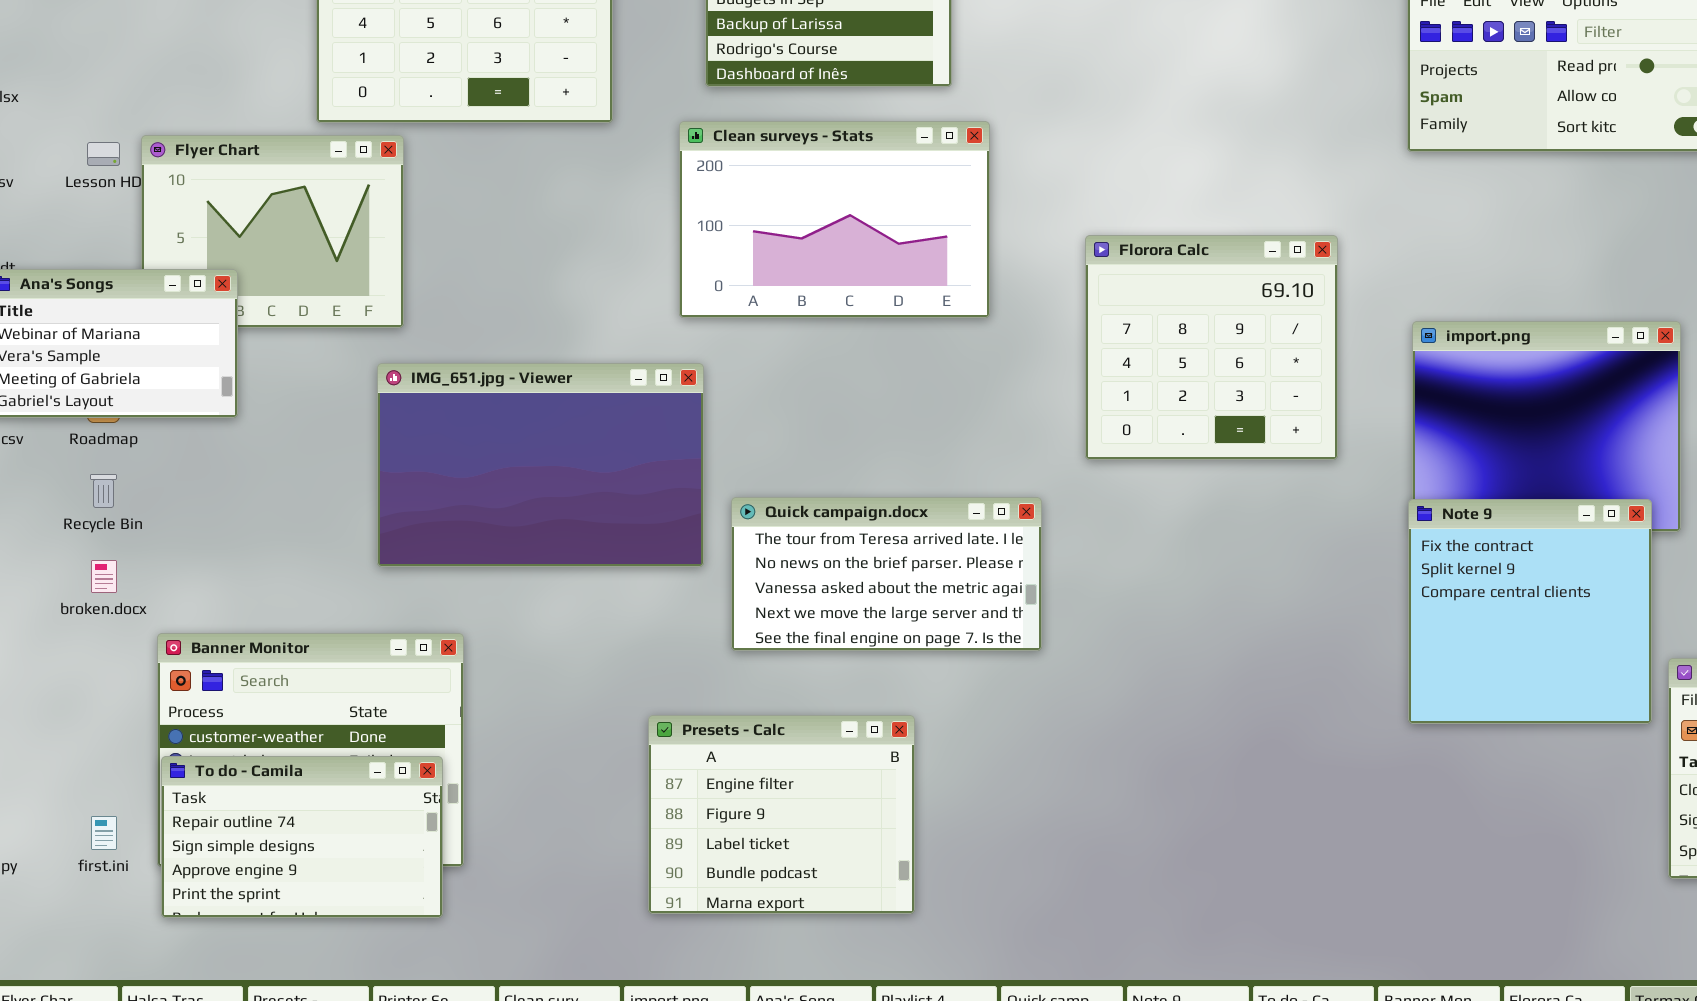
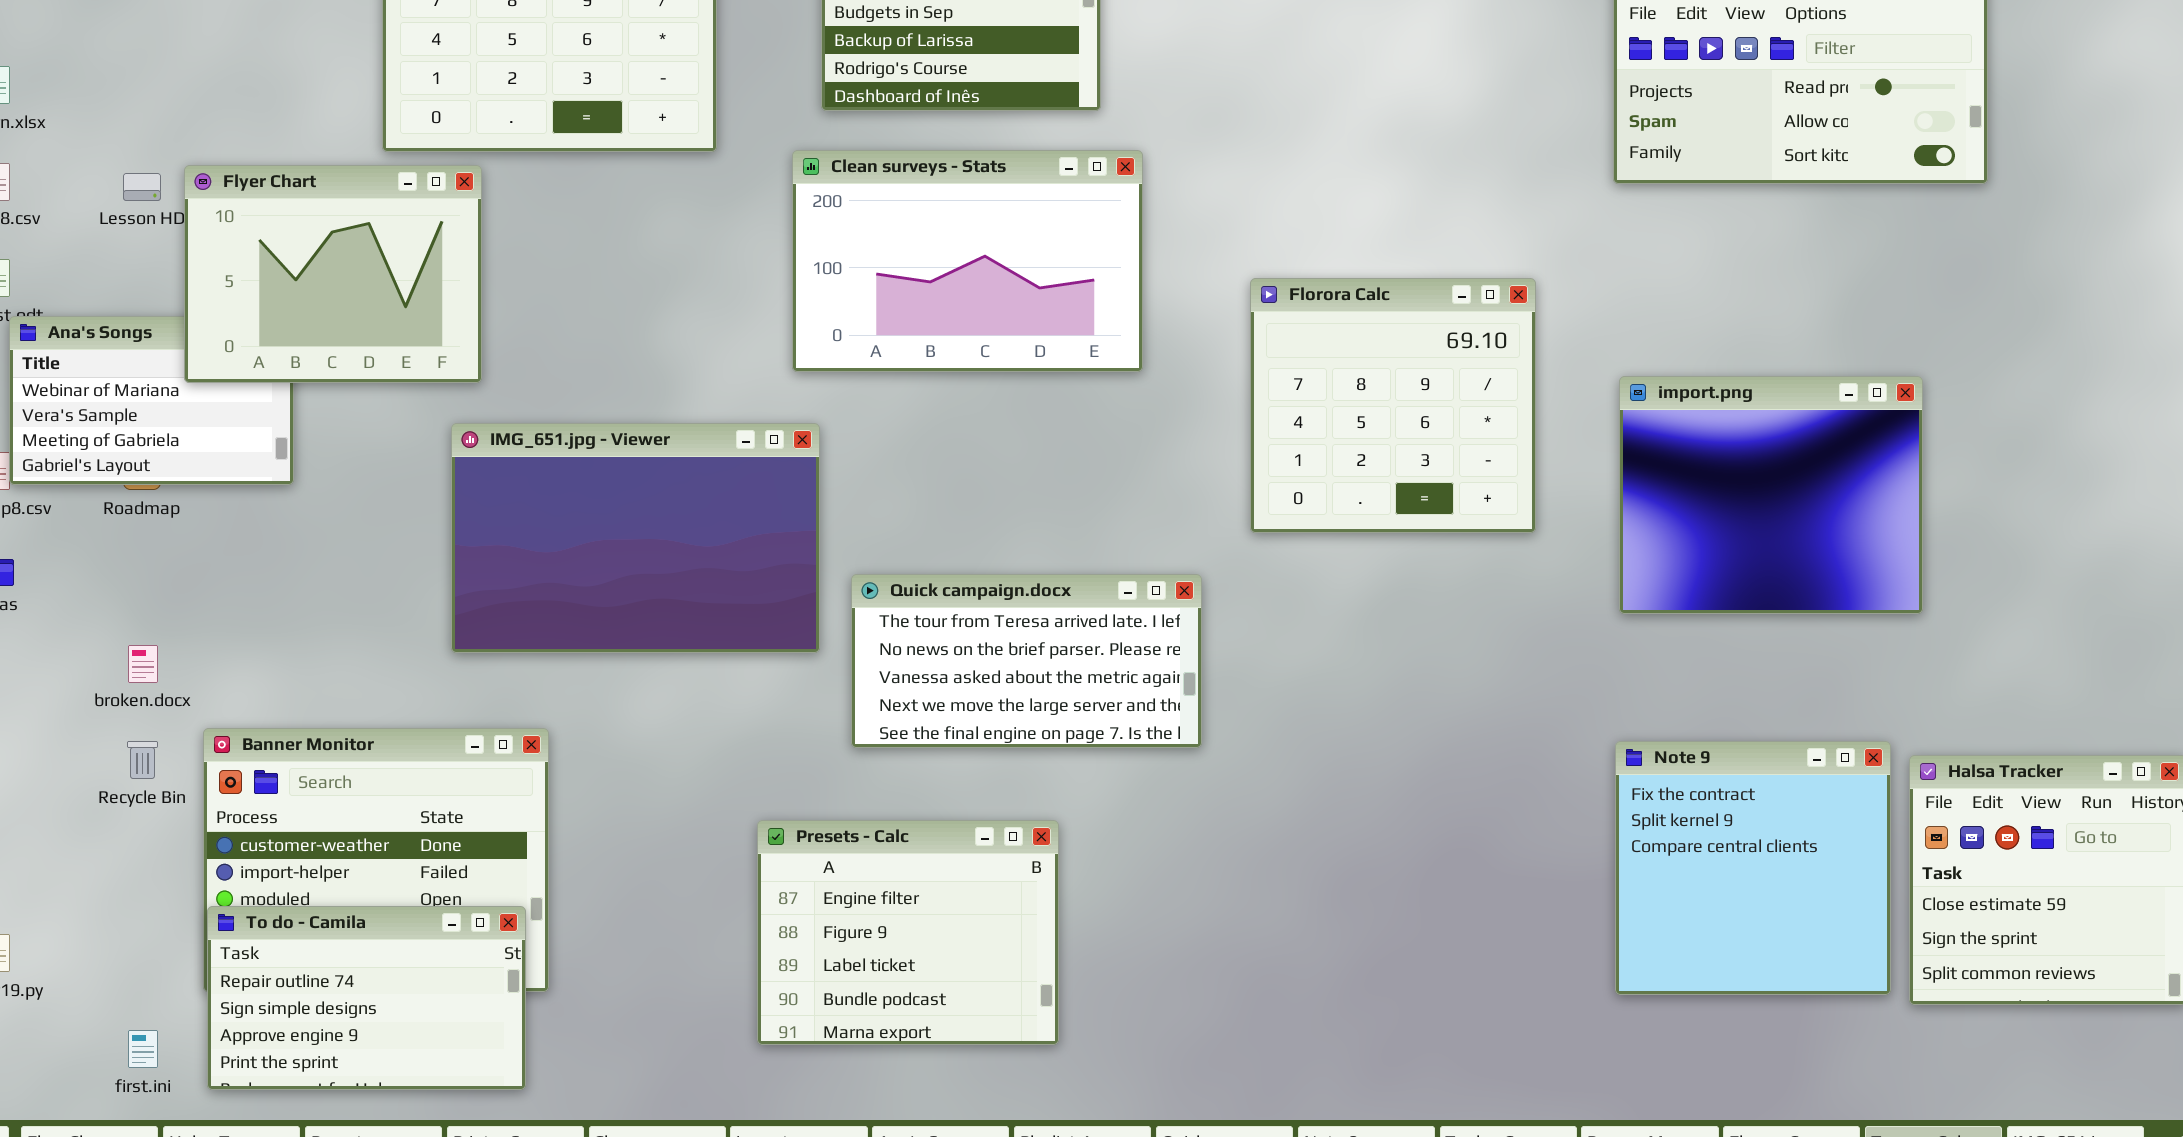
Flyer Chart: [141,135,404,328] -> [184,165,482,383], raised
Recycle Bin: [90,474,117,508] -> [127,741,158,779], moved
Note 9: [1408,499,1652,724] -> [1615,741,1891,995], moved
To do - Camila: [161,756,443,918] -> [207,906,526,1090], moved
first.ini: [91,816,117,850] -> [128,1030,158,1068], moved

